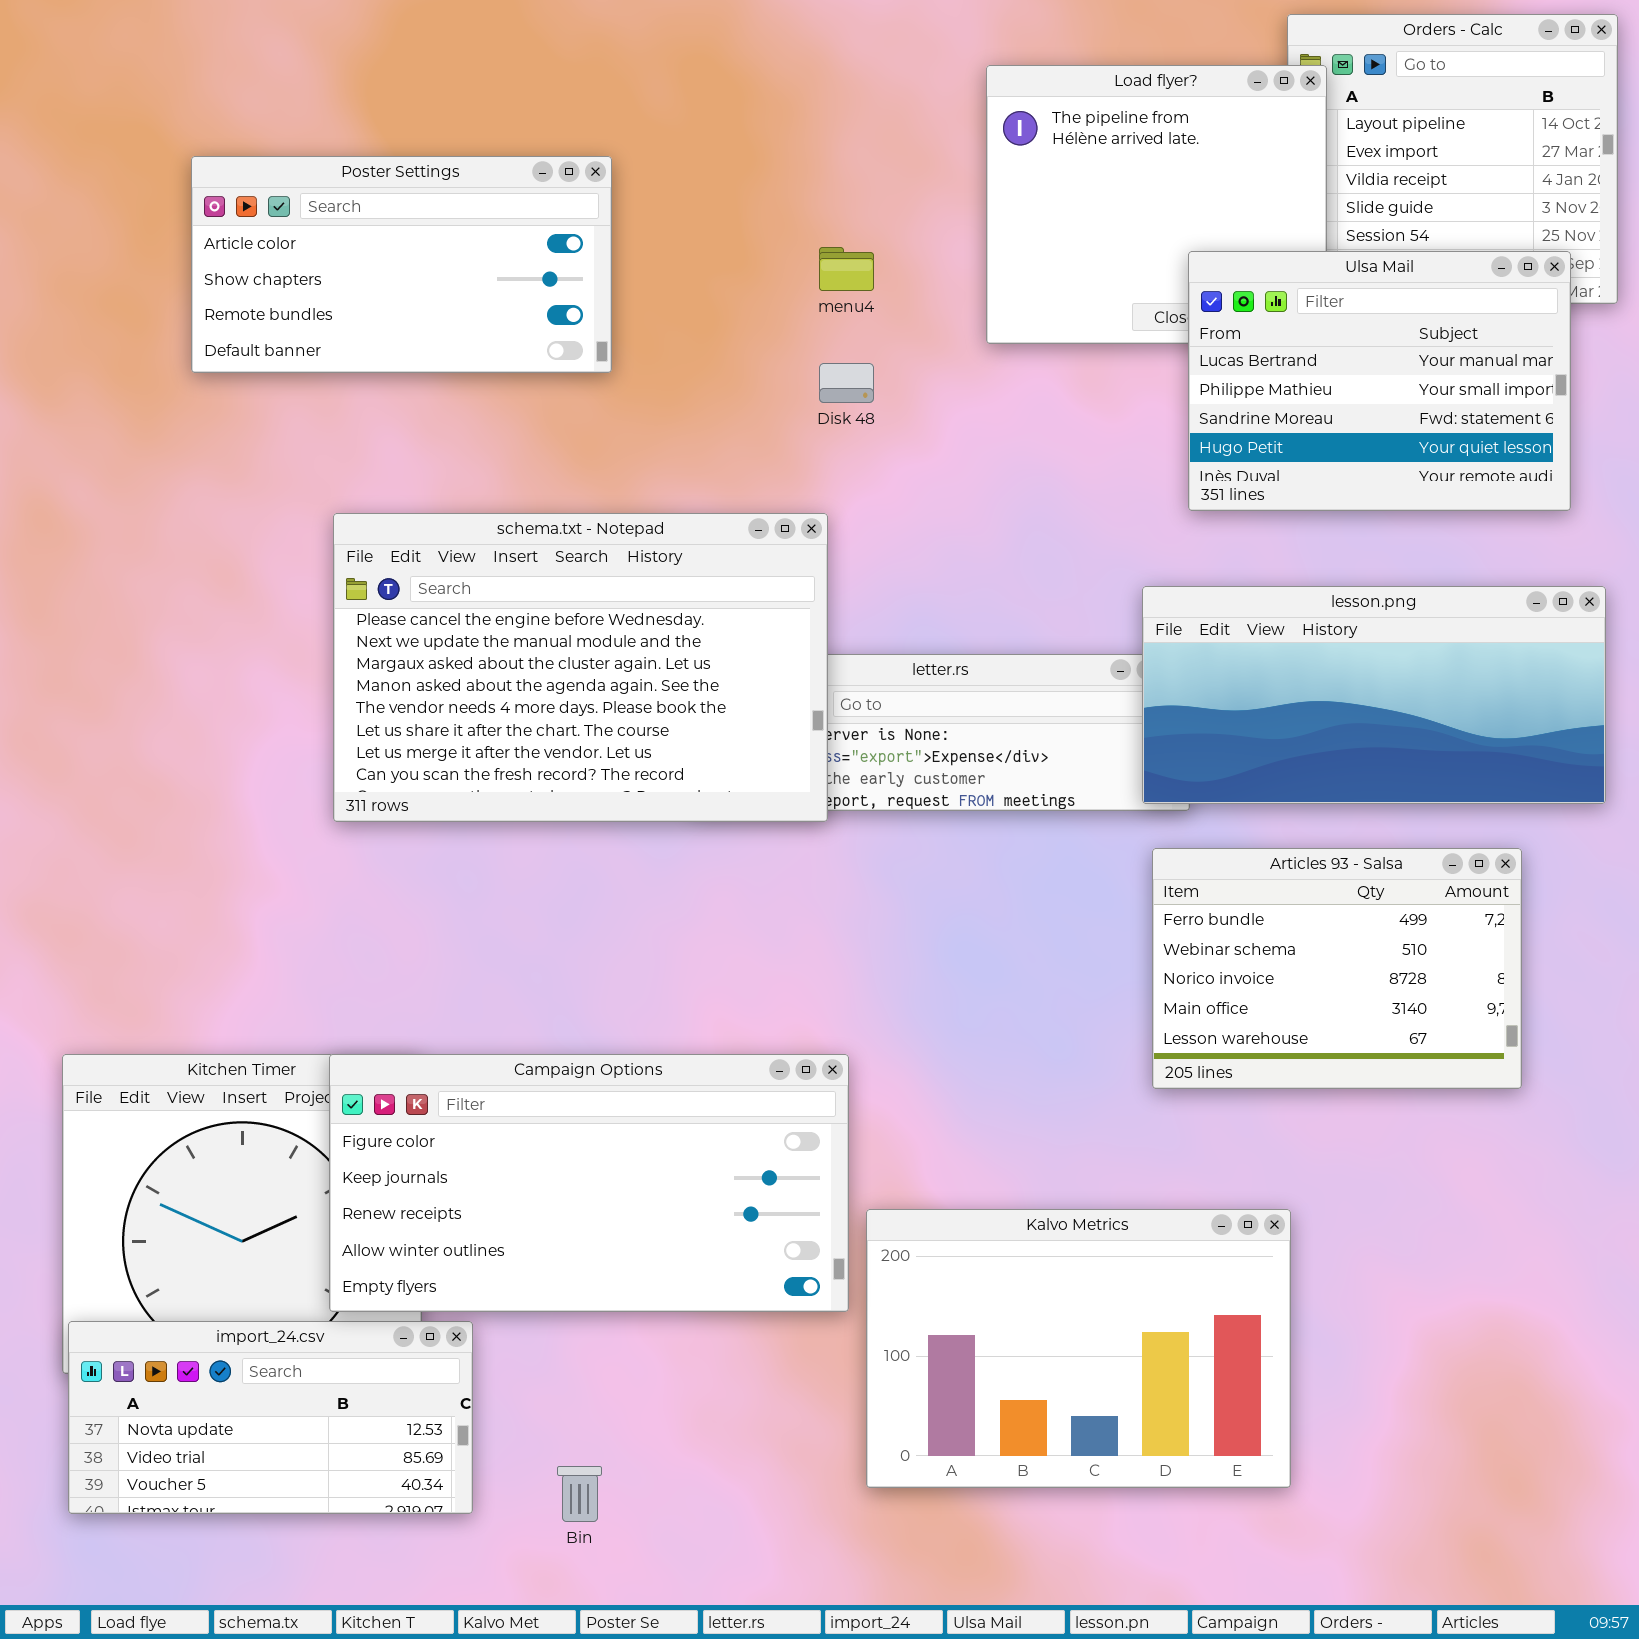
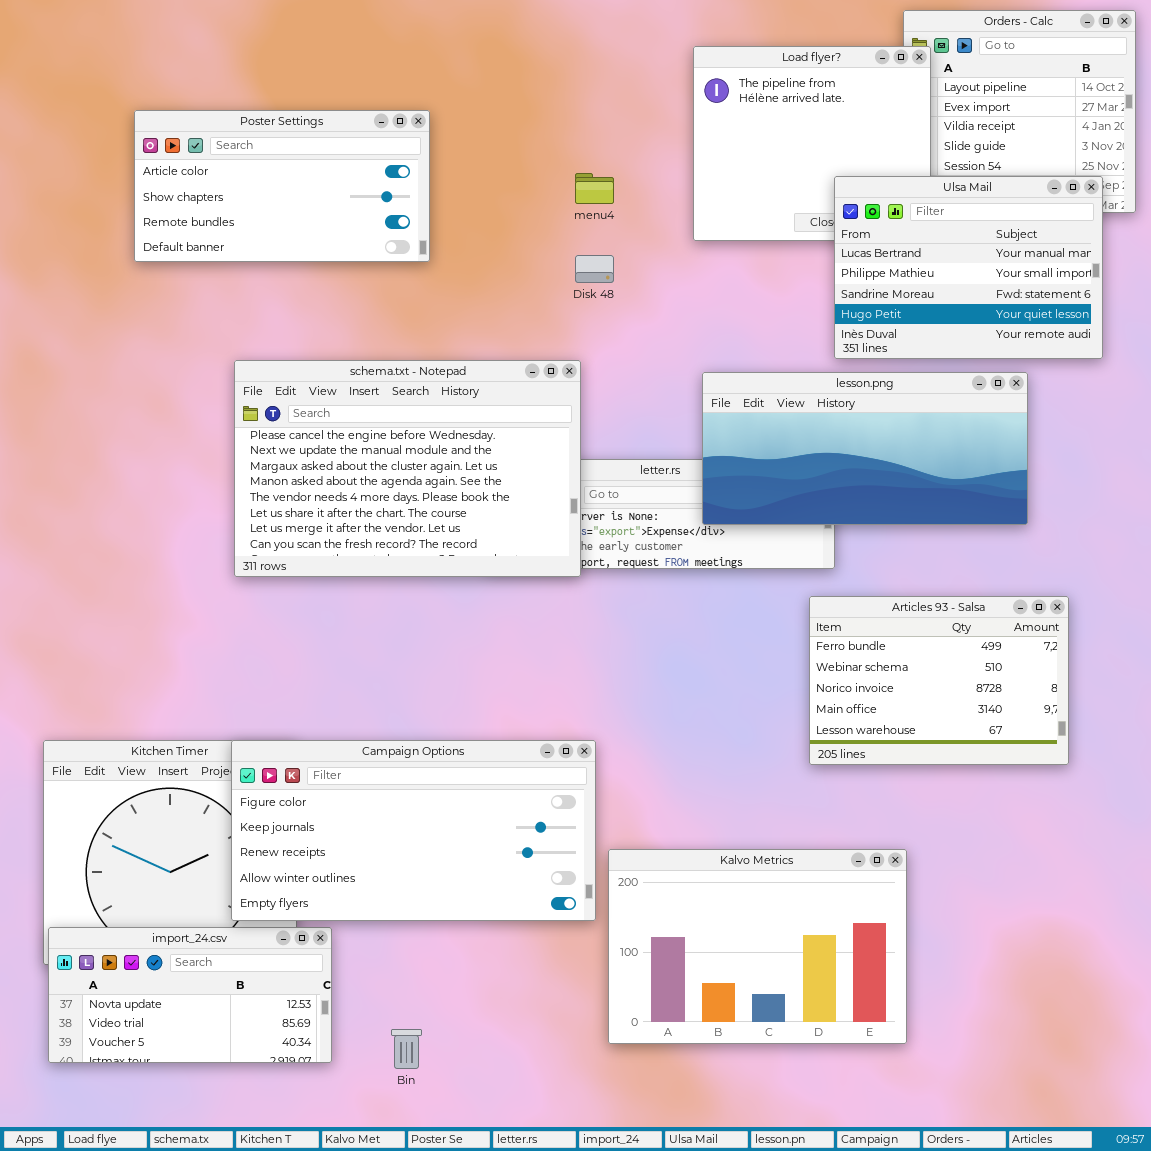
lesson.png: [1142,586,1606,804] -> [702,372,1028,525], moved

